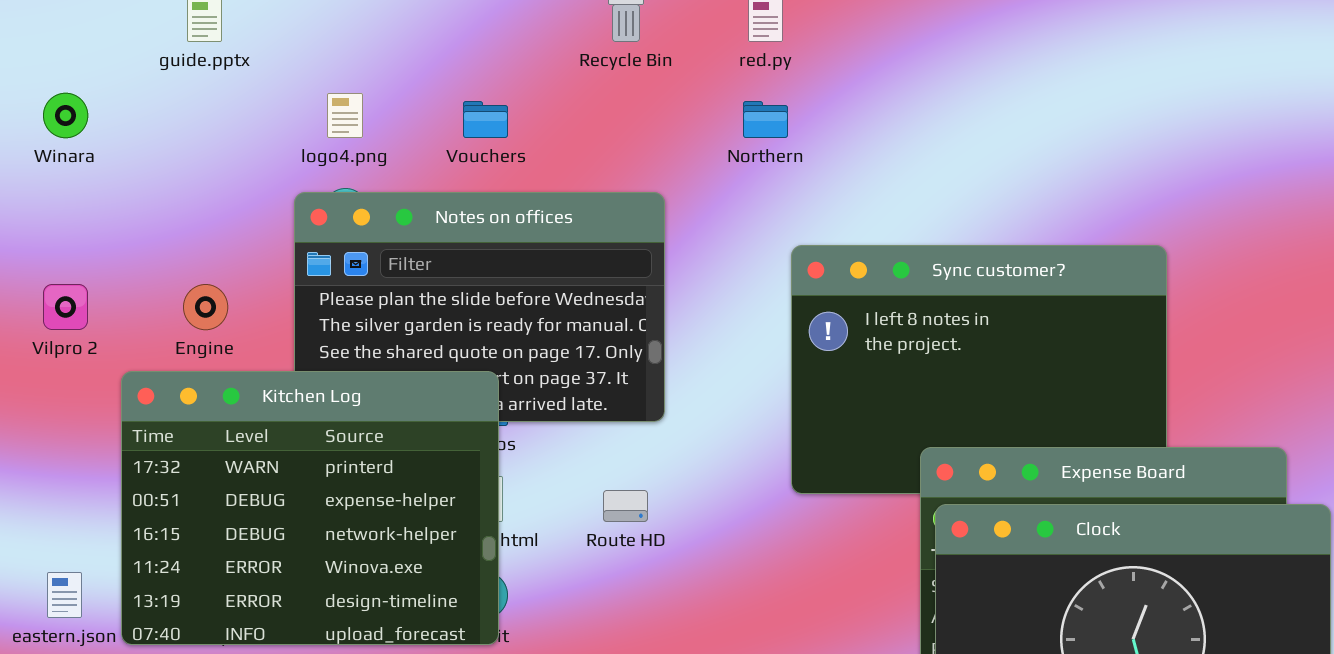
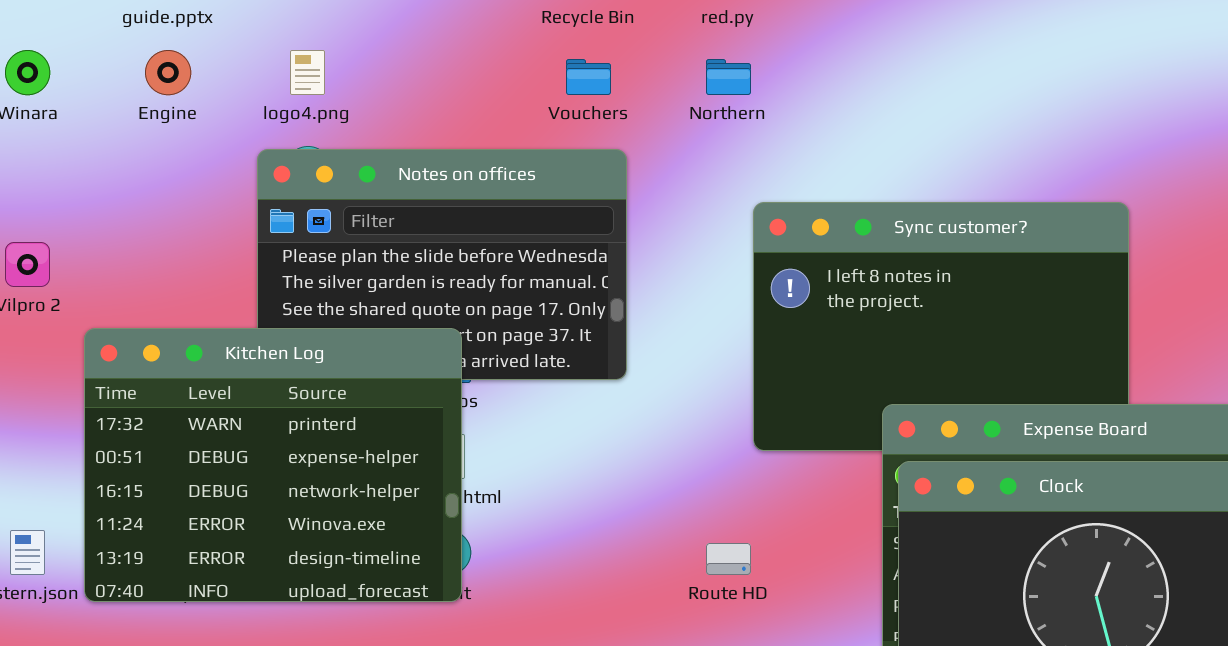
Vouchers: [463,101,508,138] -> [566,59,611,95], moved
Engine: [183,284,228,330] -> [145,50,191,95], moved
Route HD: [603,490,648,522] -> [706,543,751,575], moved

